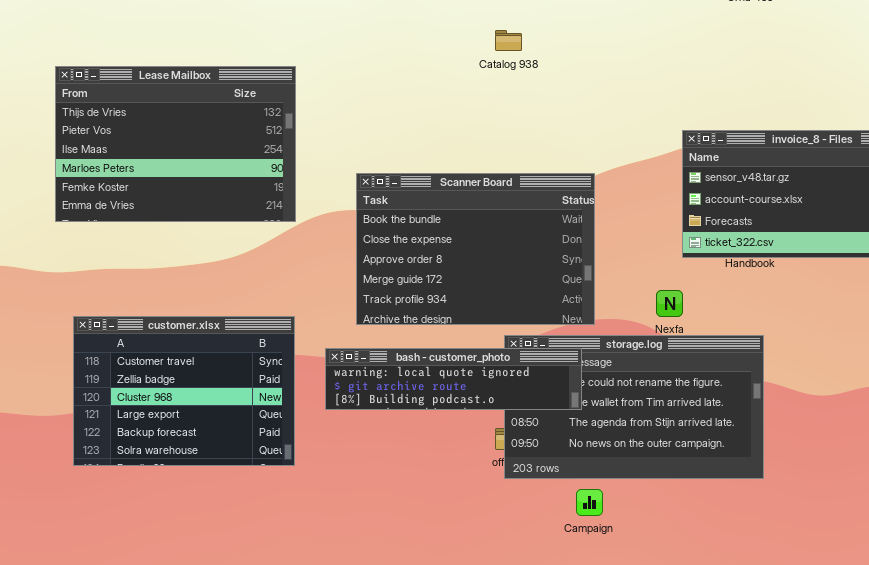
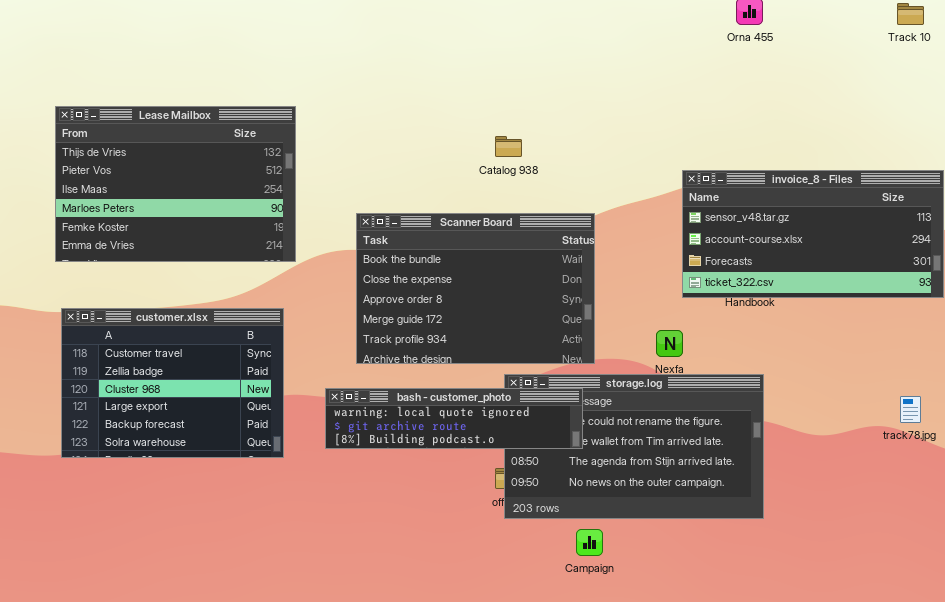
Catalog 938: [495,30,522,51] -> [495,136,522,157], moved
customer.xlsx: [73,316,295,466] -> [61,308,284,458], moved

